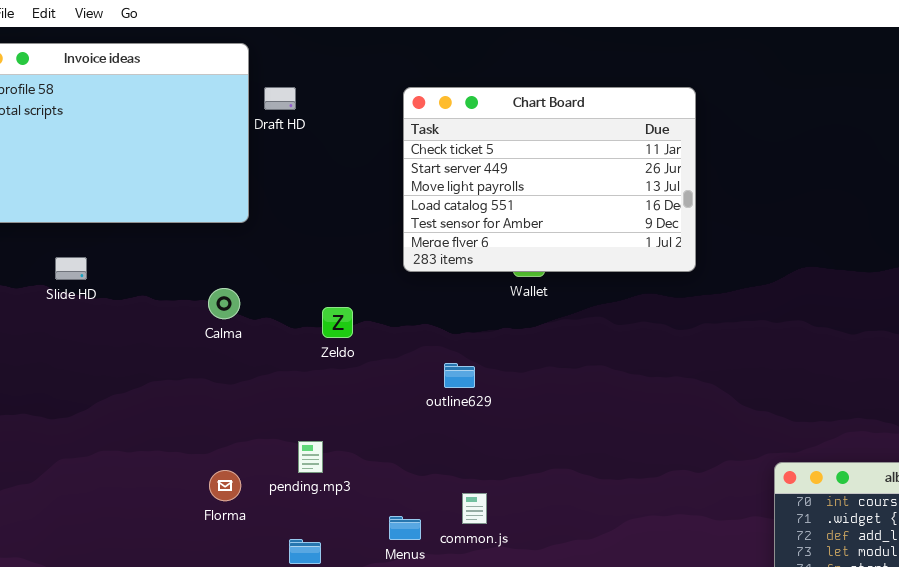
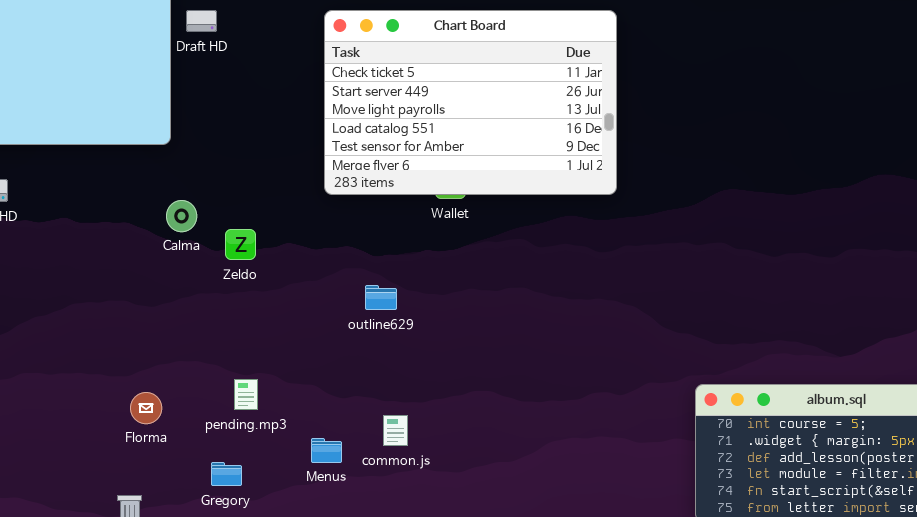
Calma: [208,288,240,319] -> [166,200,197,232], moved
Zeldo: [322,307,353,338] -> [225,229,256,260], moved
pending.mp3: [298,441,323,473] -> [234,379,258,410], moved

